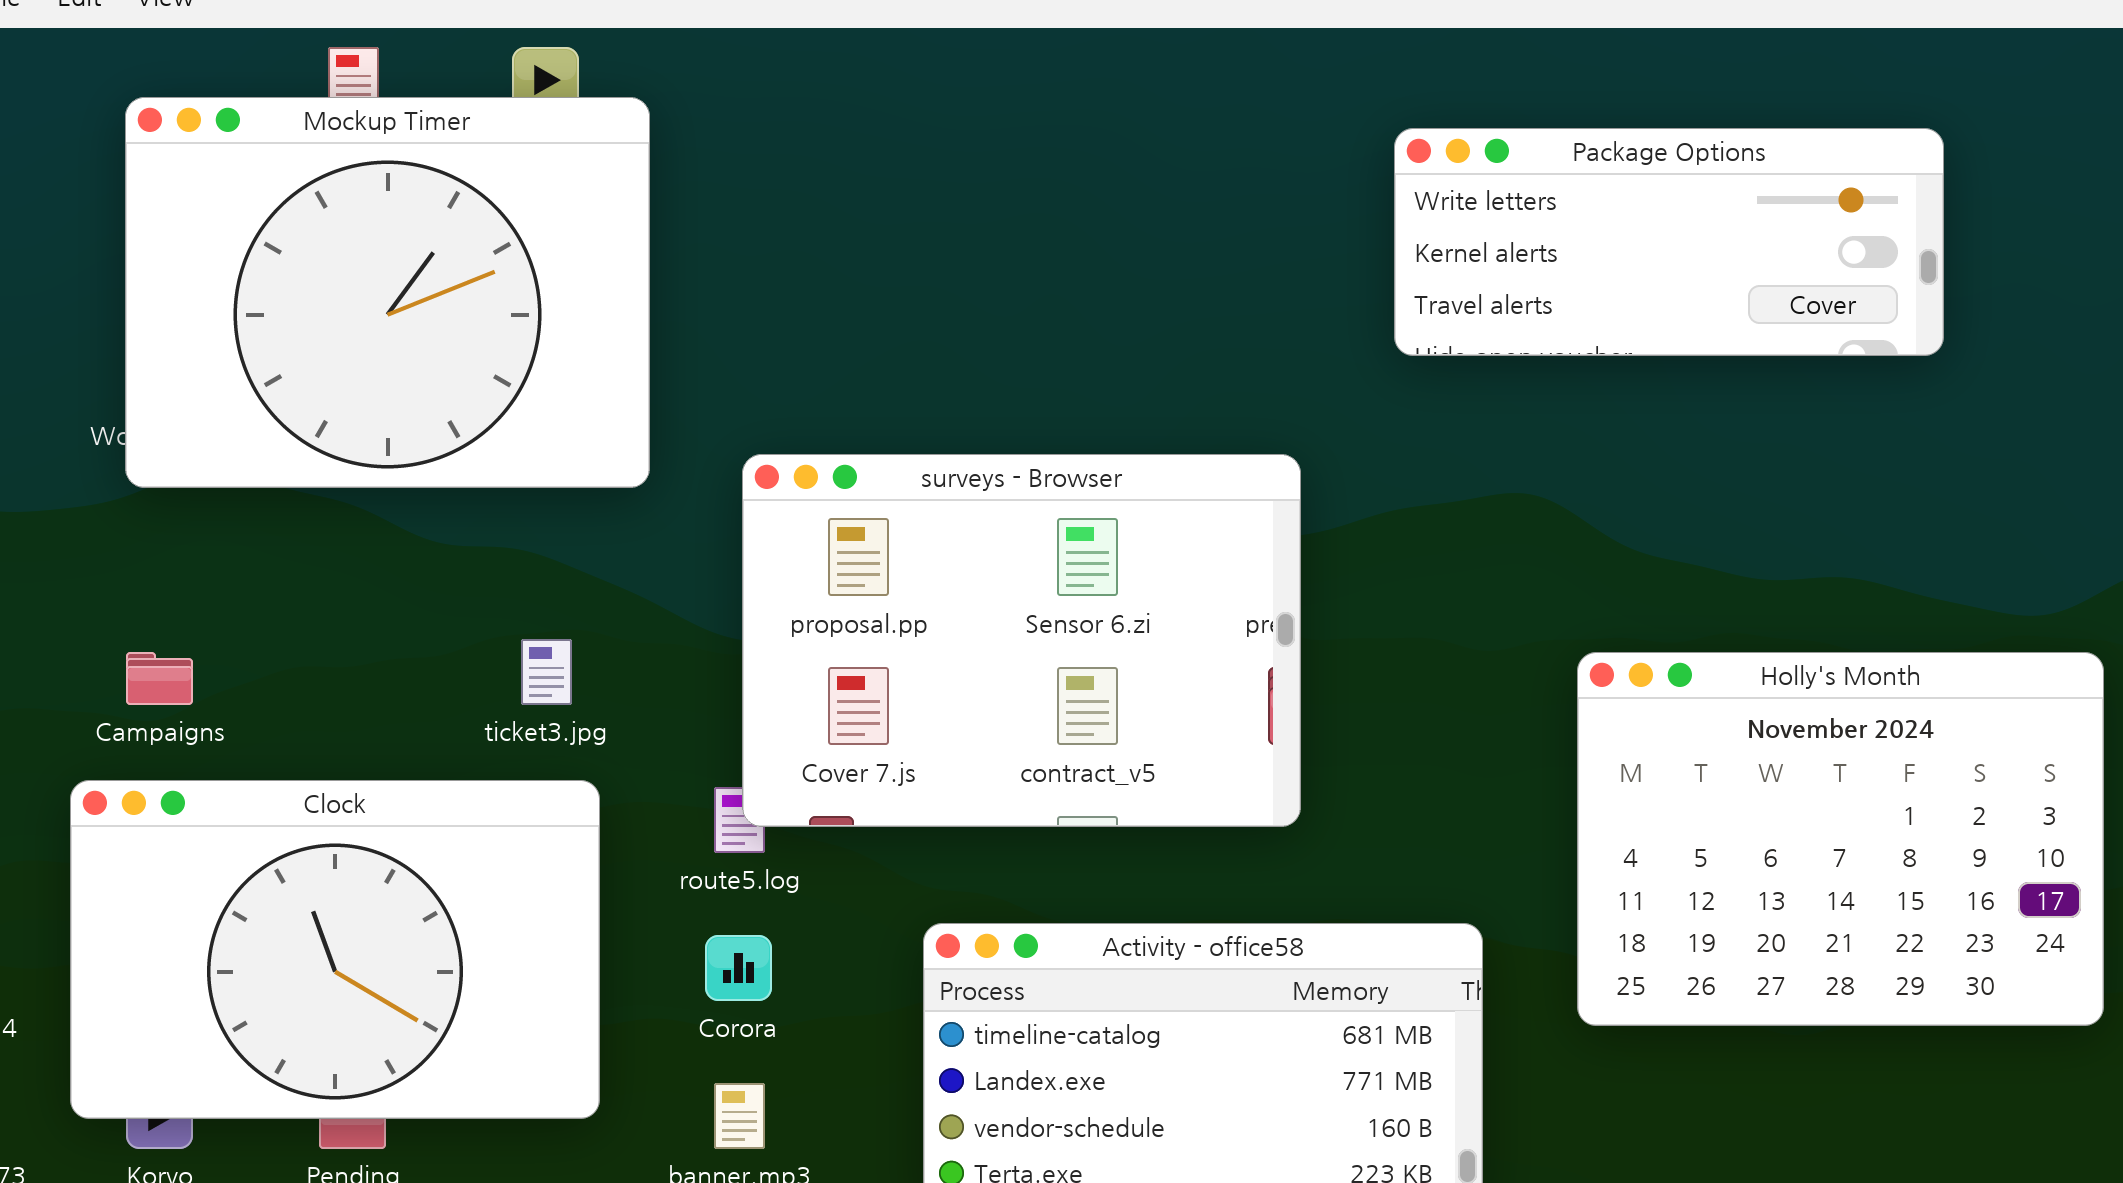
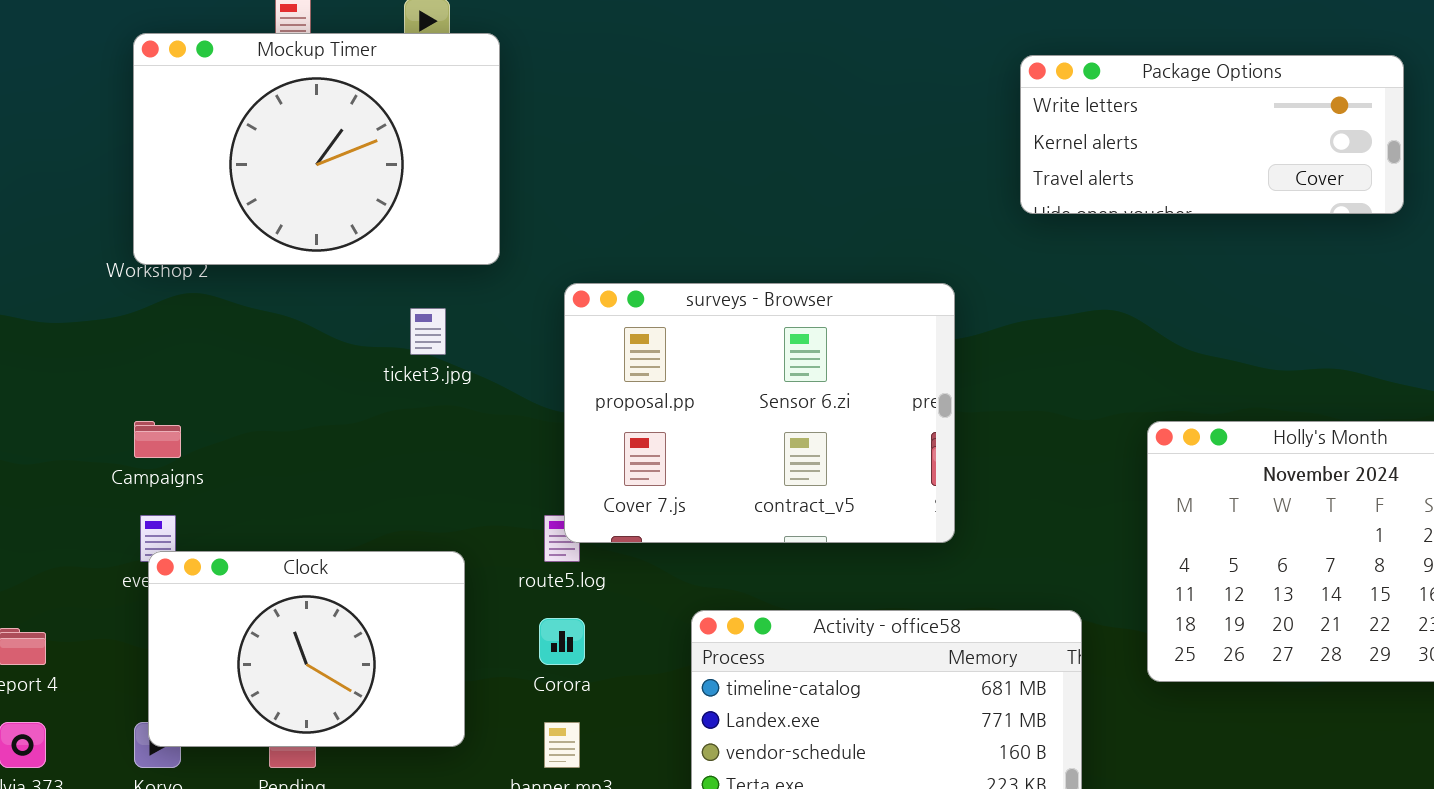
Mockup Timer: [125,97,650,488] -> [133,33,500,265], resized
ticket3.jpg: [521,639,572,705] -> [410,308,446,355], moved
Clock: [70,780,600,1119] -> [148,551,465,747], resized

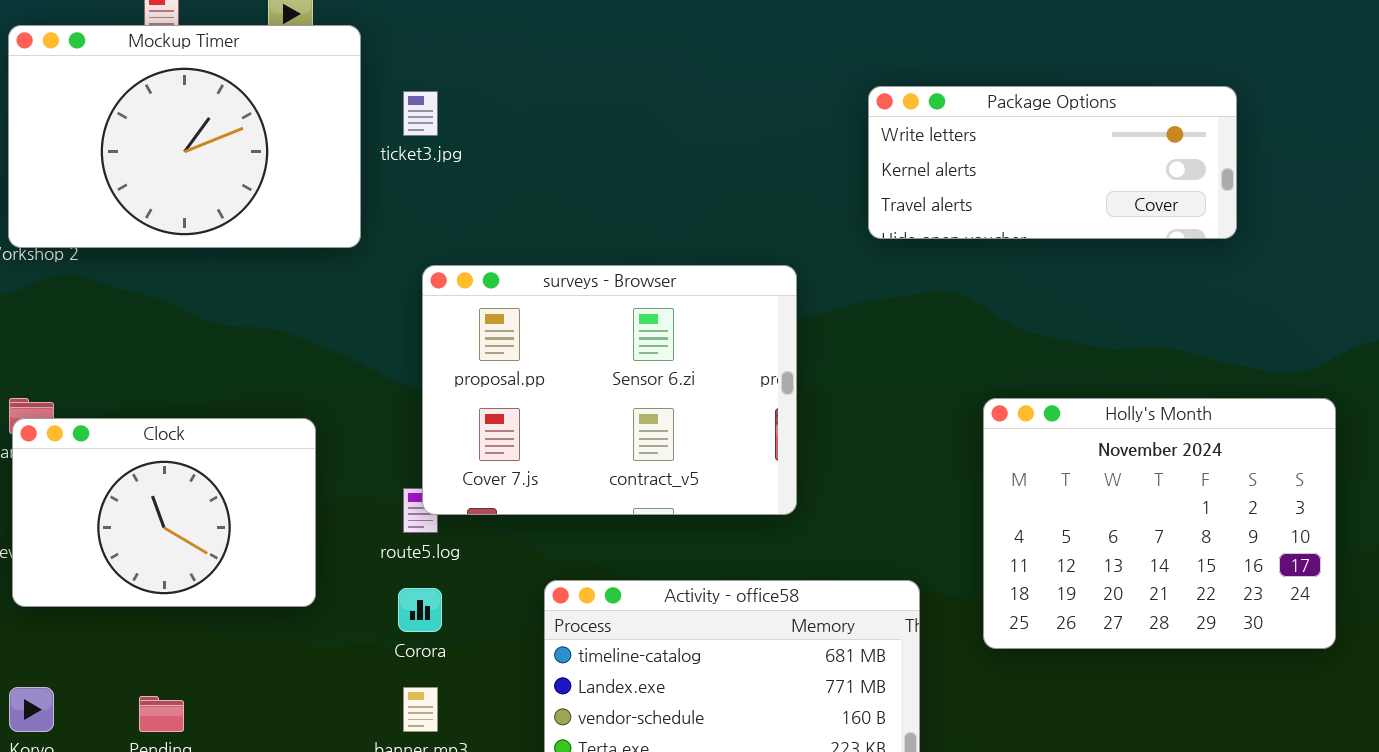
Package Options: [1020,55,1404,214] -> [868,86,1237,239], moved
ticket3.jpg: [410,308,446,355] -> [403,91,438,136], moved
Clock: [148,551,465,747] -> [12,418,316,607], moved

